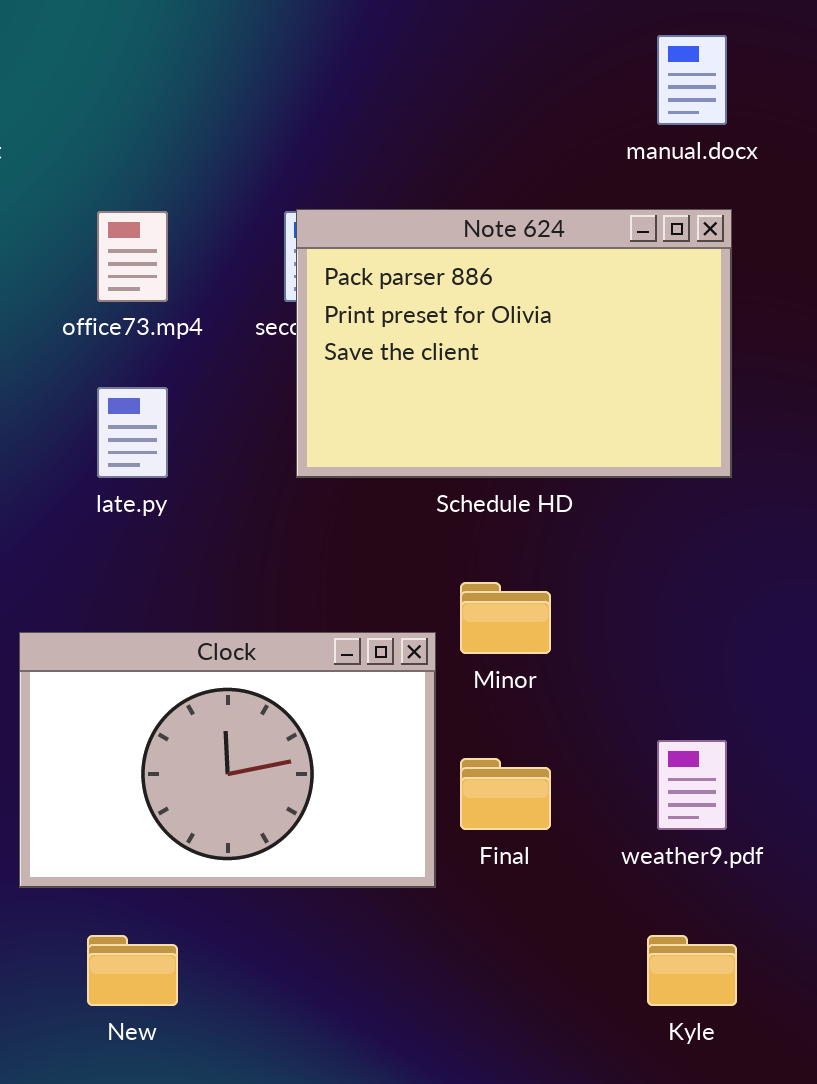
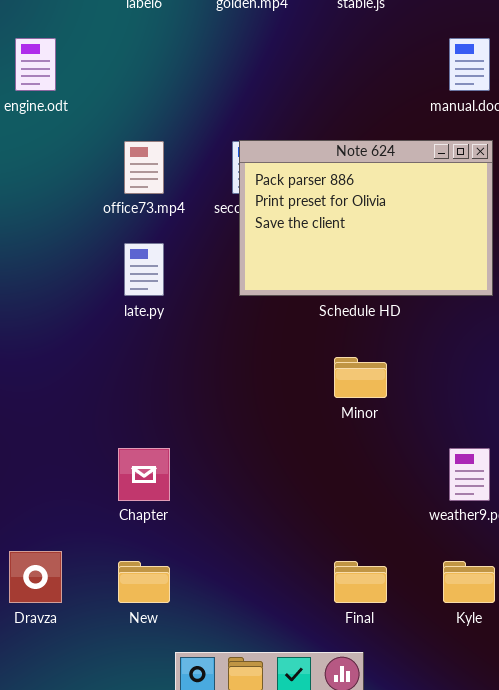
Clock: [19,632,436,888] -> none, closed
Final: [460,758,551,830] -> [334,561,387,603], moved

